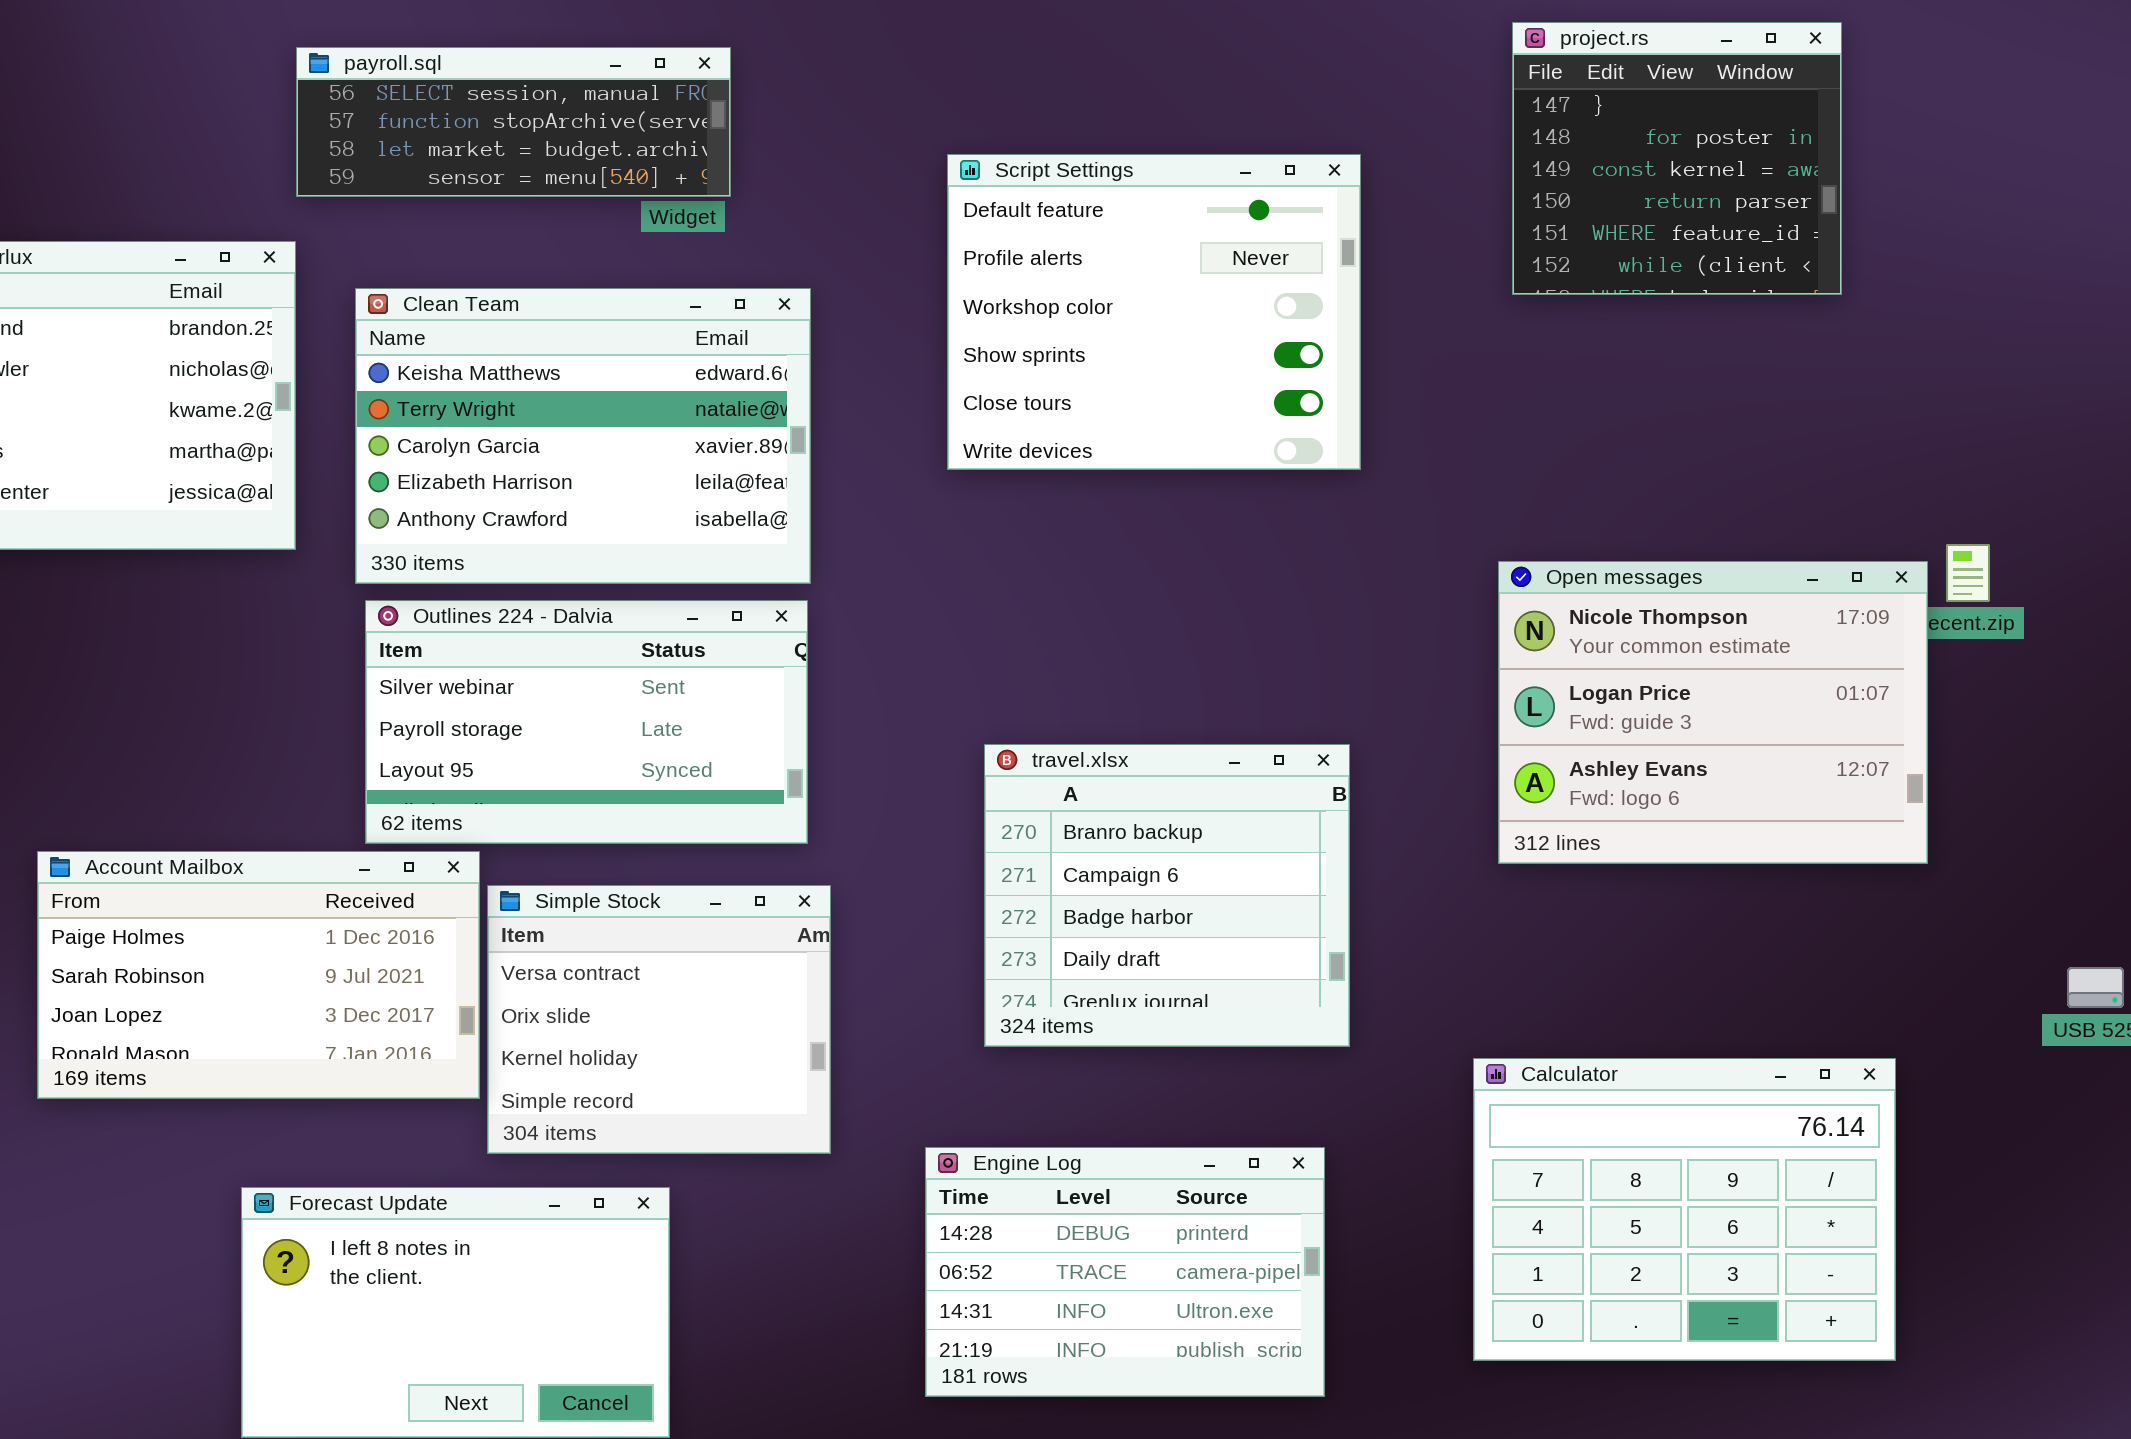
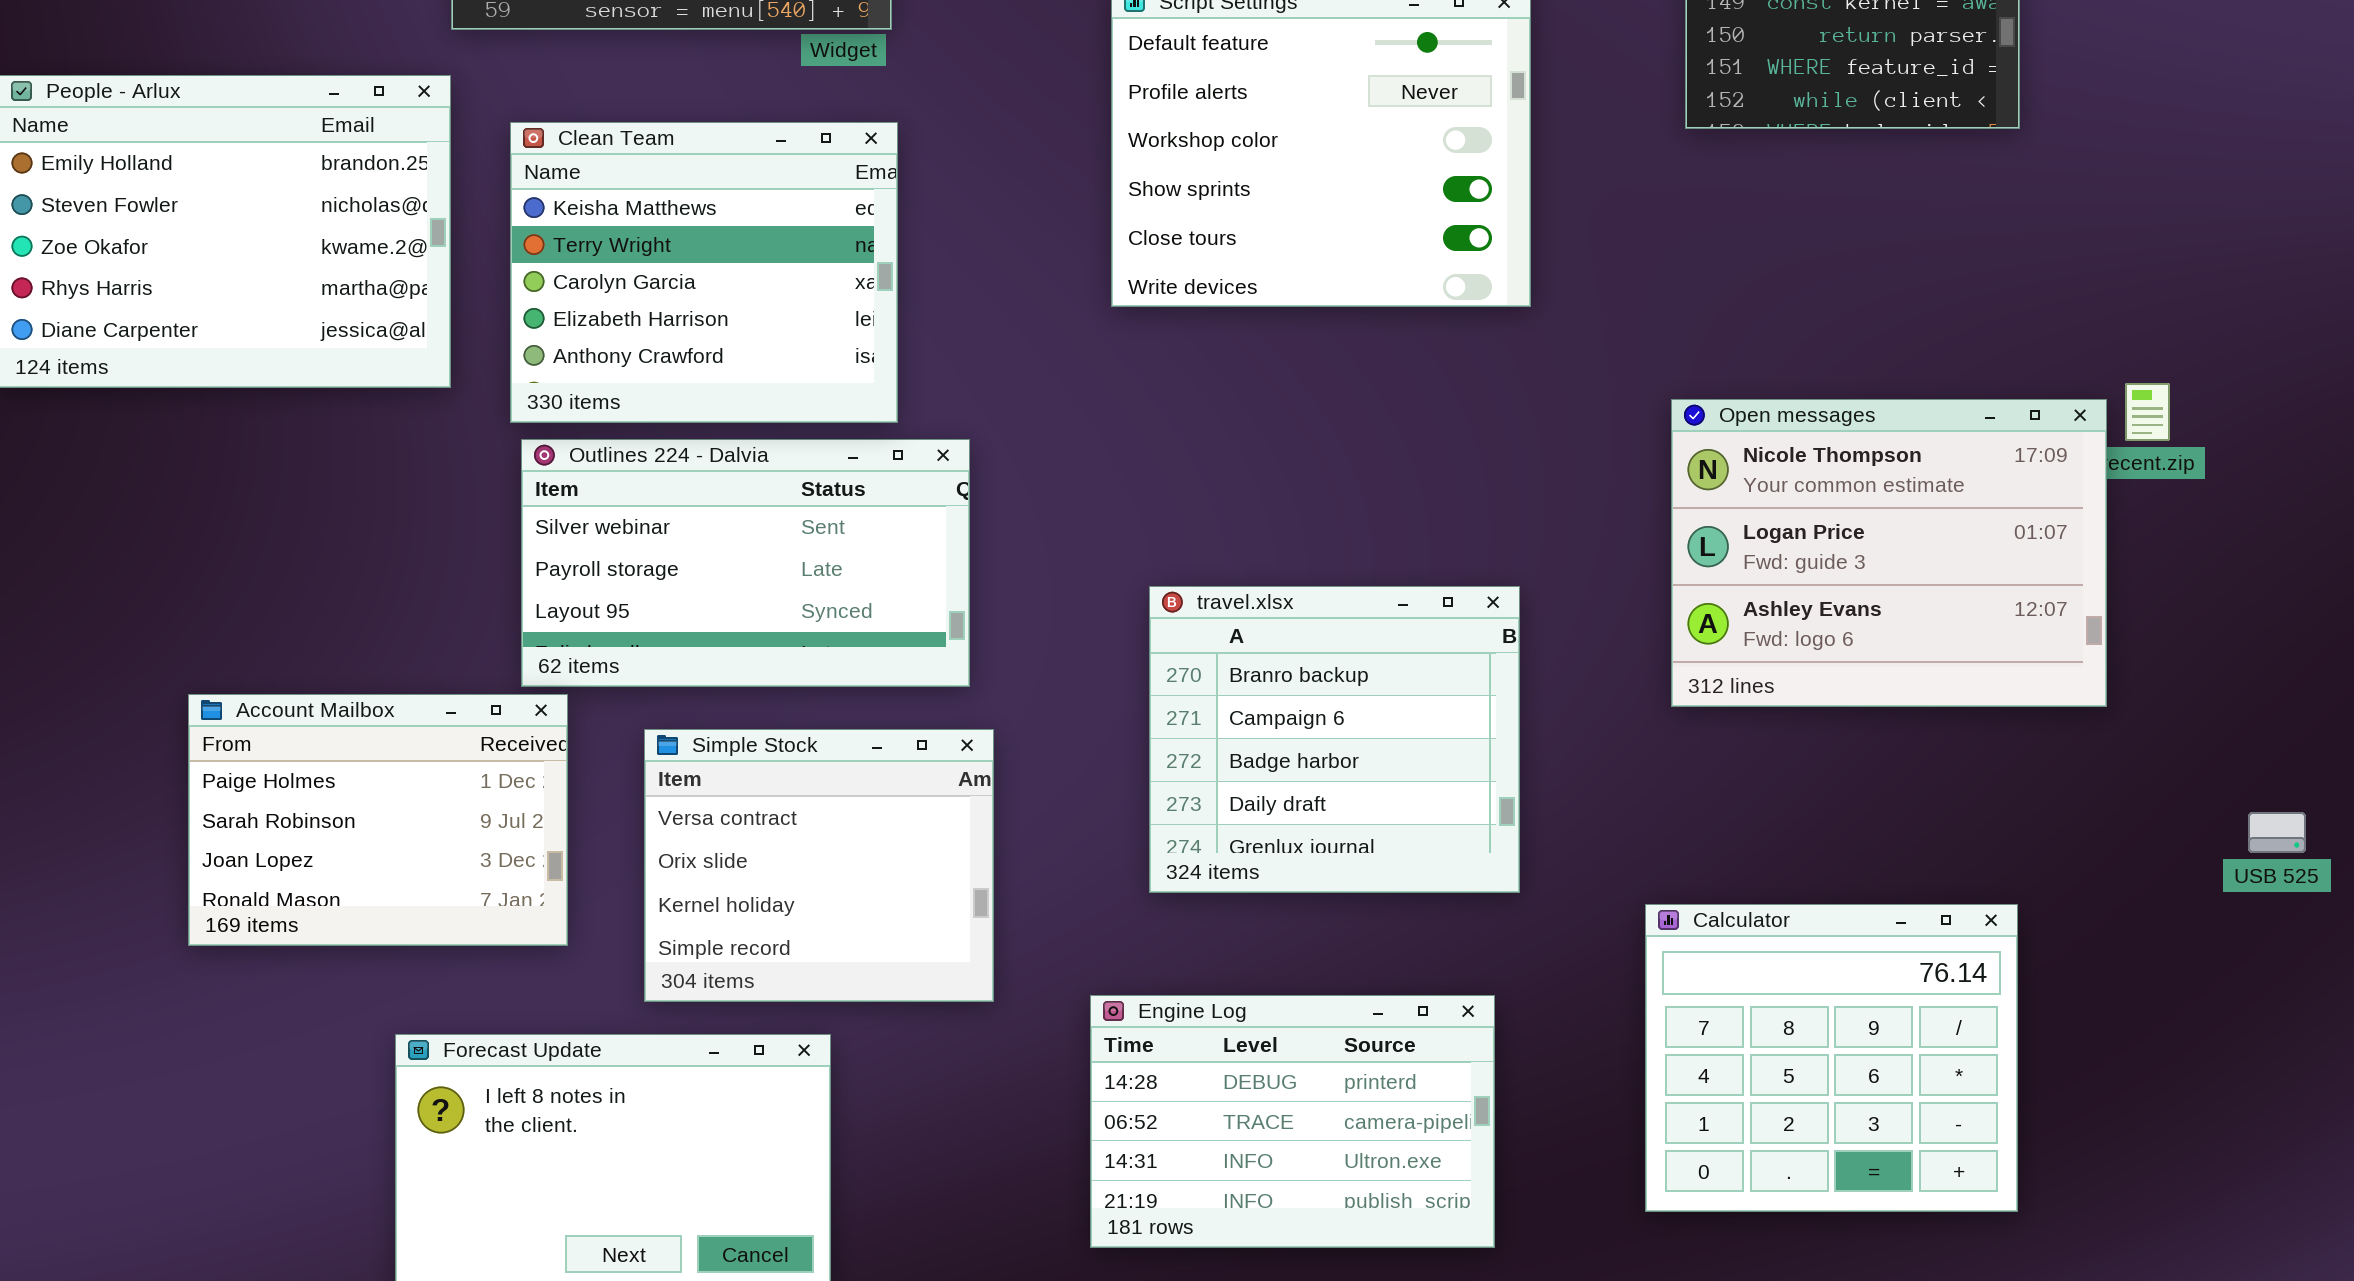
Clean Team: [355,288,811,584] -> [510,122,898,423], resized
Account Mailbox: [37,851,480,1099] -> [188,694,568,946], resized
Calculator: [1473,1058,1896,1361] -> [1645,904,2018,1212], resized

